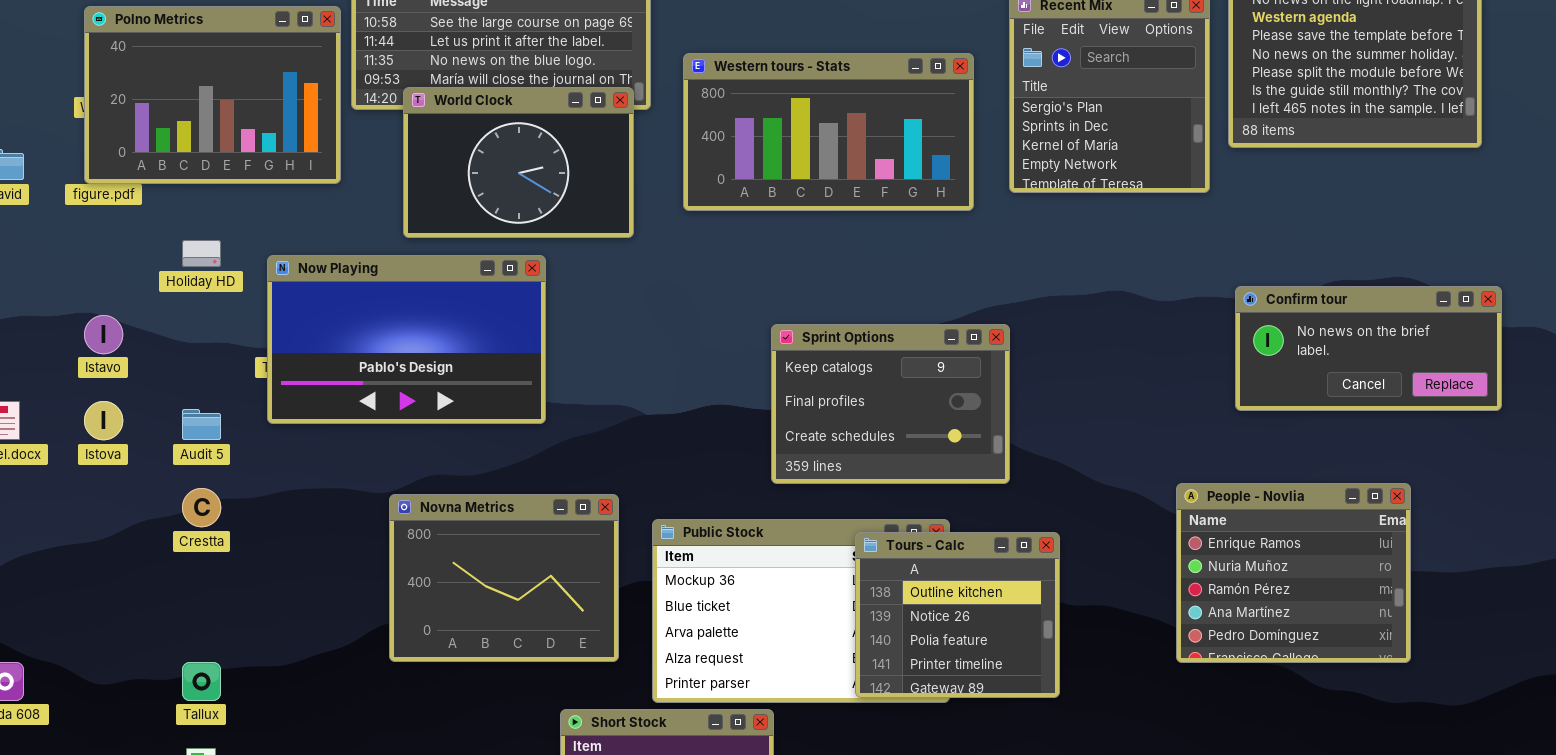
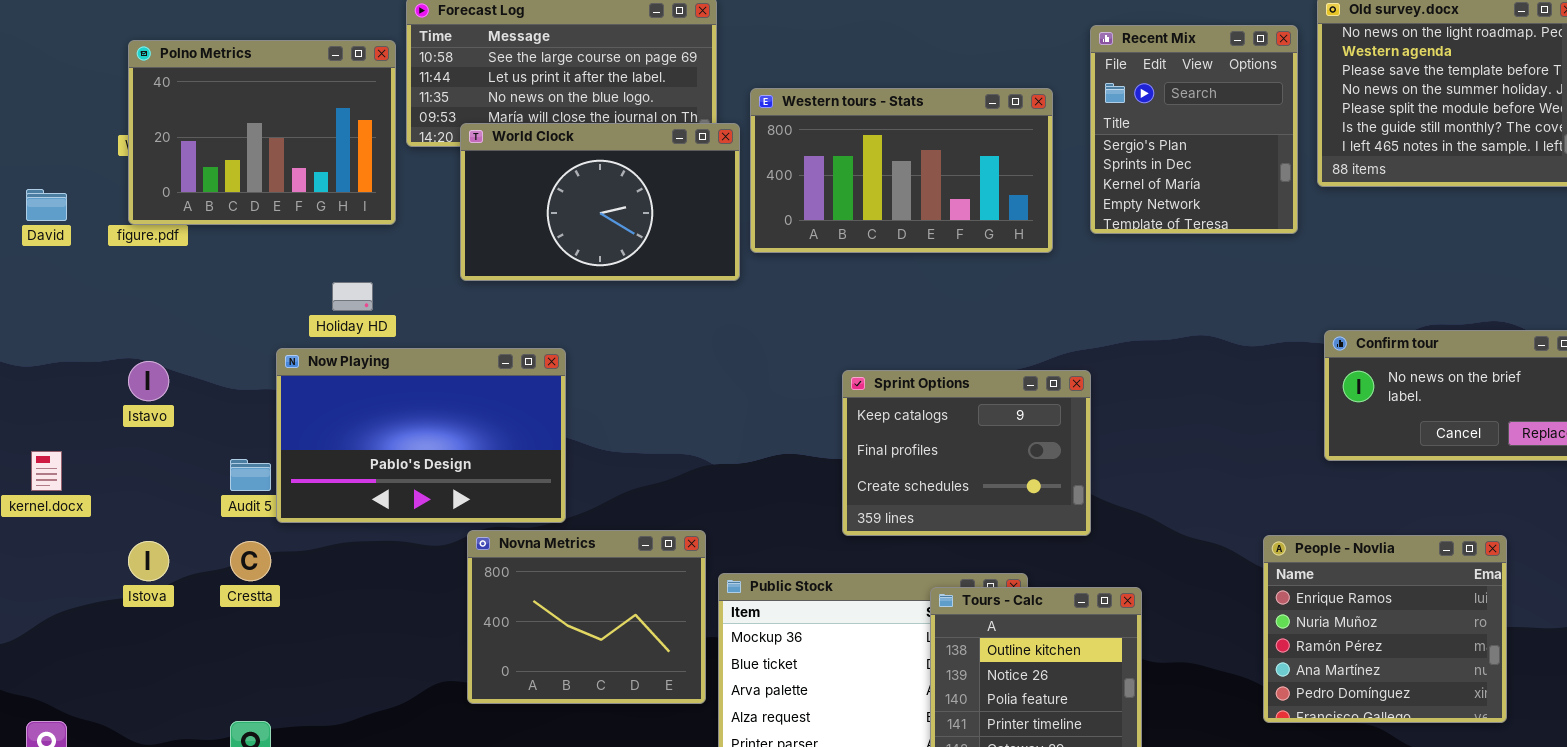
World Clock: [403,87,634,238] -> [460,123,740,281], resized
Holiday HD: [182,240,221,267] -> [332,282,373,311], moved
Now Playing: [267,255,546,424] -> [276,348,566,523], moved
Istova: [84,401,123,440] -> [128,541,169,581], moved
Novna Metrics: [389,494,619,662] -> [467,530,706,704], moved

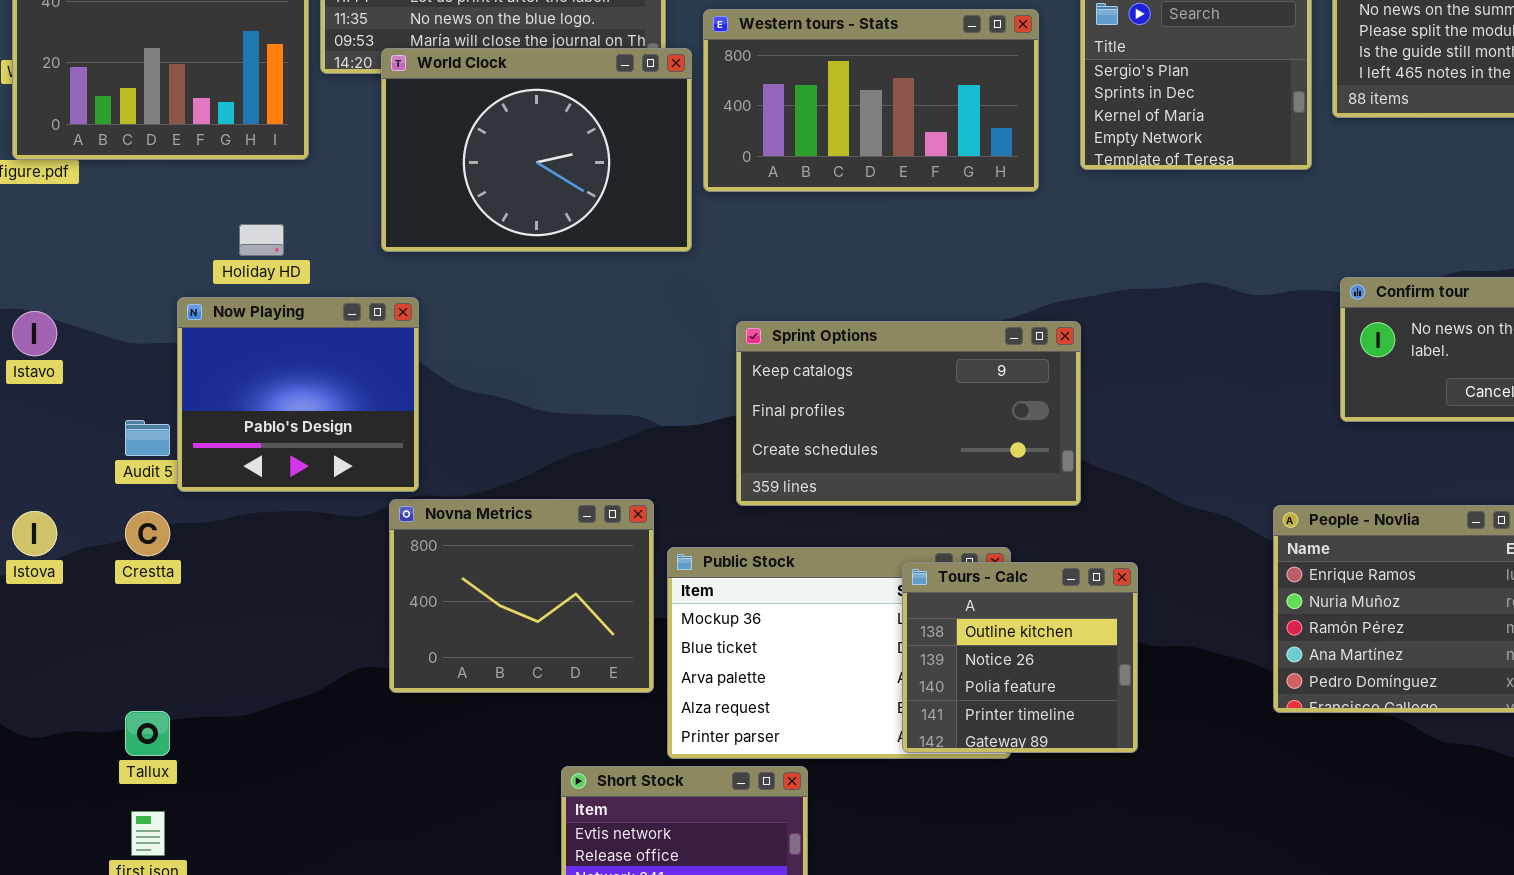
World Clock: [460,123,740,281] -> [381,48,692,252], resized
Now Playing: [276,348,566,523] -> [177,297,419,492], resized
Sprint Options: [842,370,1091,536] -> [736,321,1081,506], resized

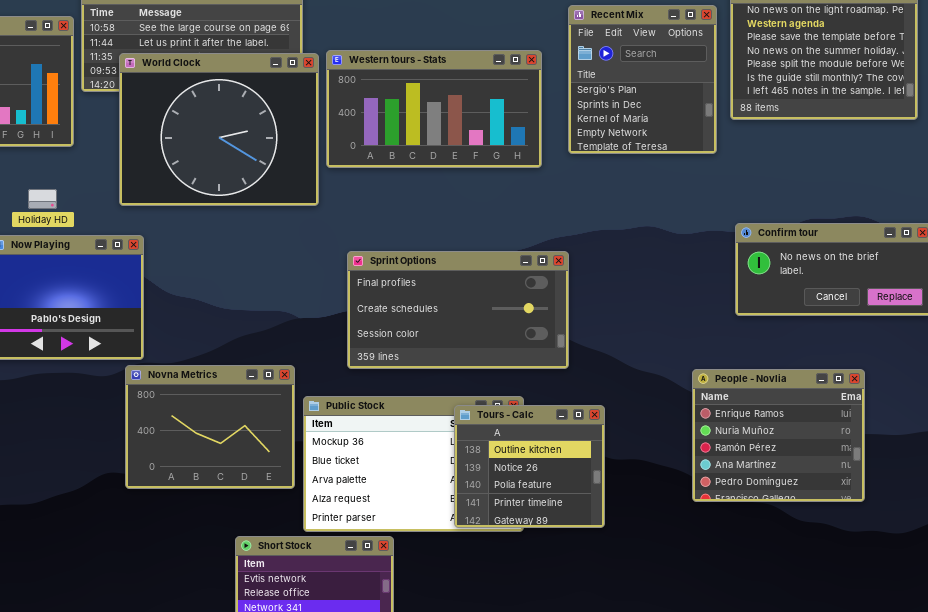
World Clock: [381,48,692,252] -> [119,53,319,206], resized
Sprint Options: [736,321,1081,506] -> [347,251,569,369], scrolled down 1 row

